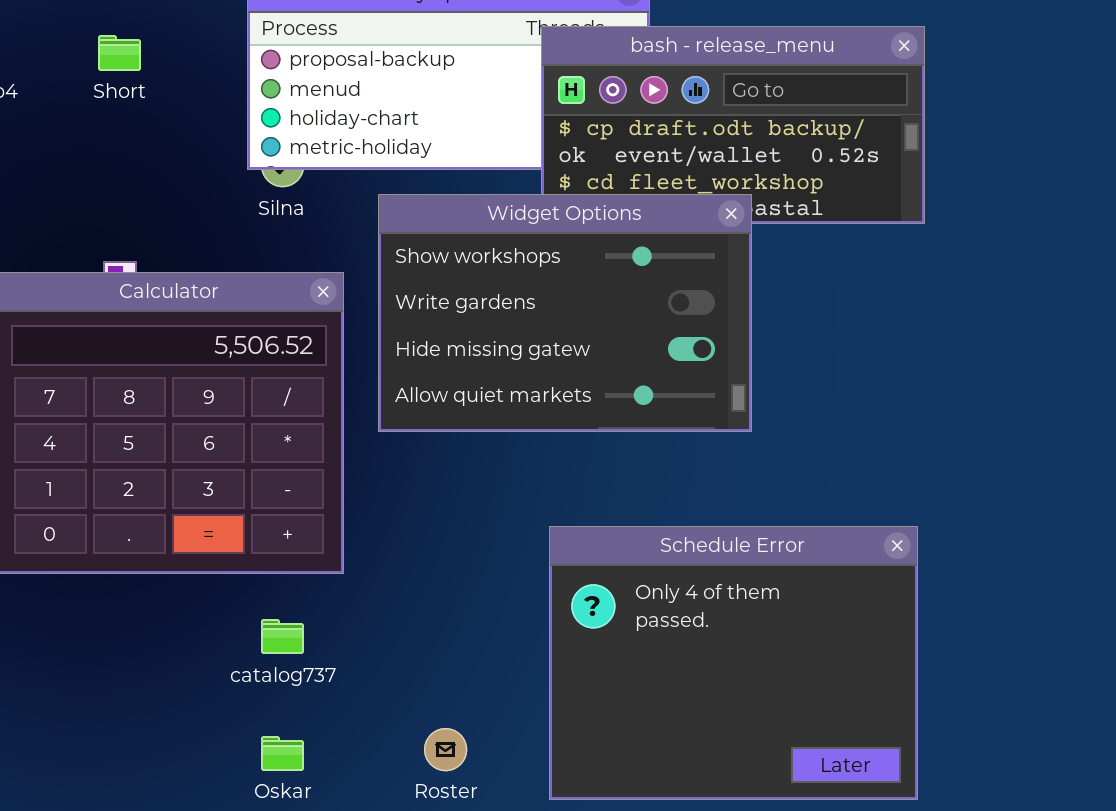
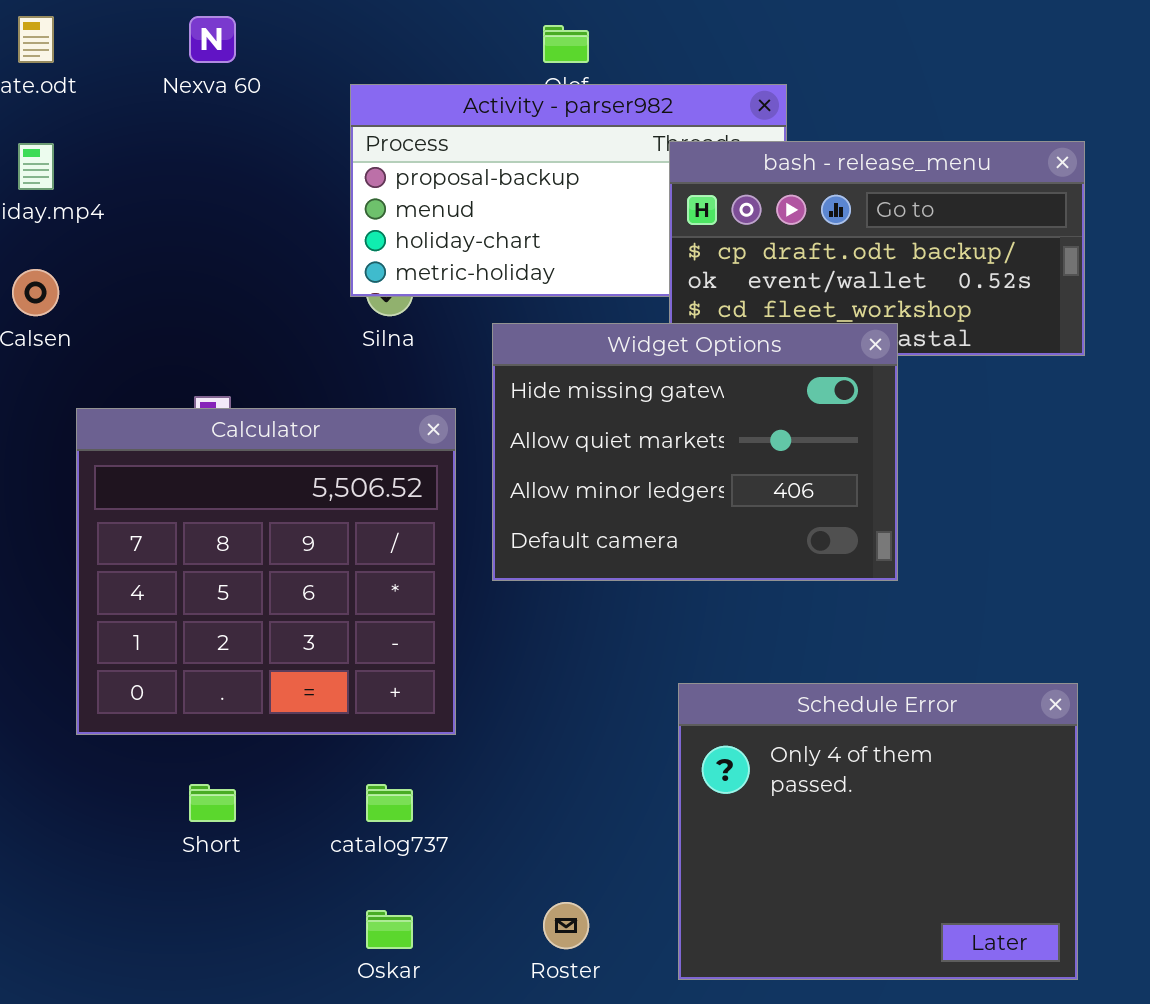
Short: [98,35,141,71] -> [189,784,236,822], moved
Widget Options: [378,194,752,432] -> [492,323,898,581], scrolled down 2 rows

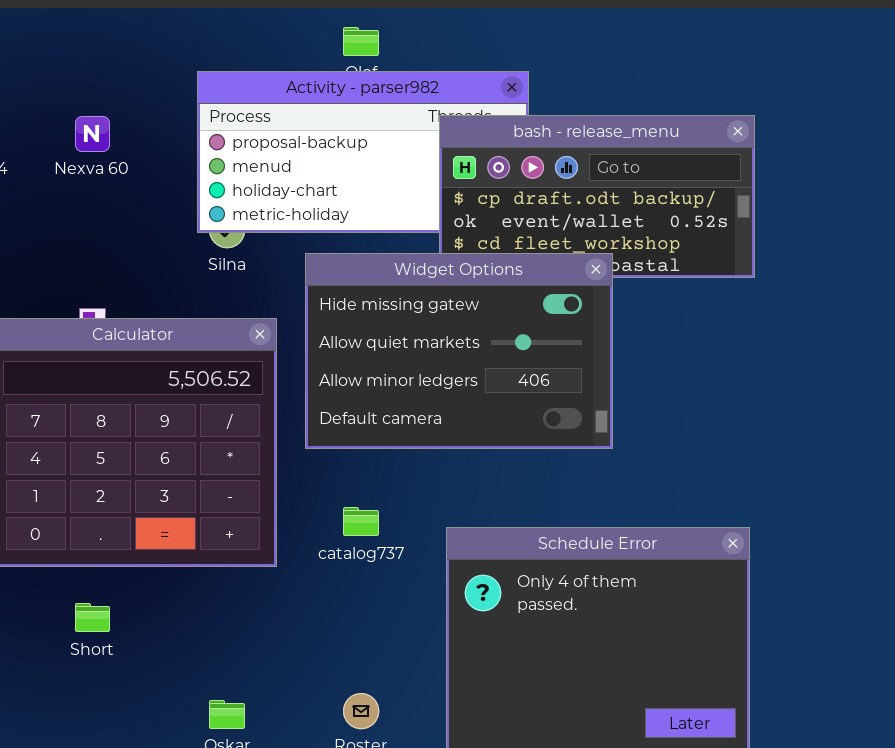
Nexva 60: [189,16,236,63] -> [75,116,110,152], moved
catalog737: [366,784,413,822] -> [343,507,379,536], moved

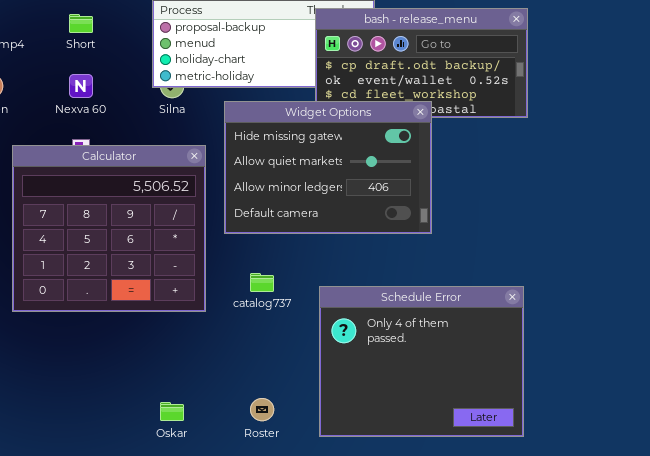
Nexva 60: [75,116,110,152] -> [69,74,93,98], moved
Short: [75,603,110,632] -> [69,14,93,33], moved

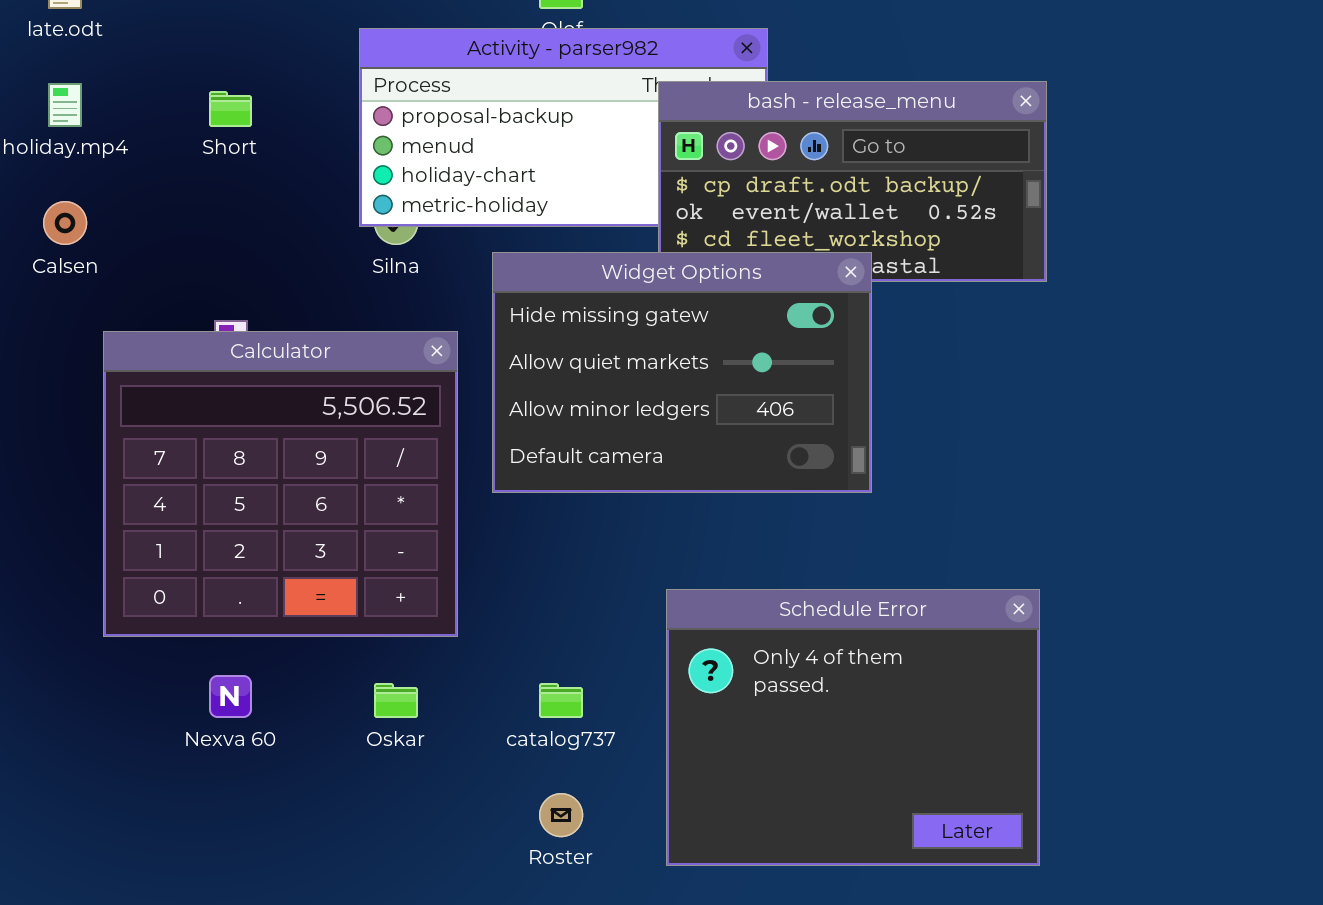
Nexva 60: [69,74,93,98] -> [209,675,252,718], moved
catalog737: [250,273,274,292] -> [539,683,583,718], moved
Oskar: [160,402,184,421] -> [374,683,418,718], moved

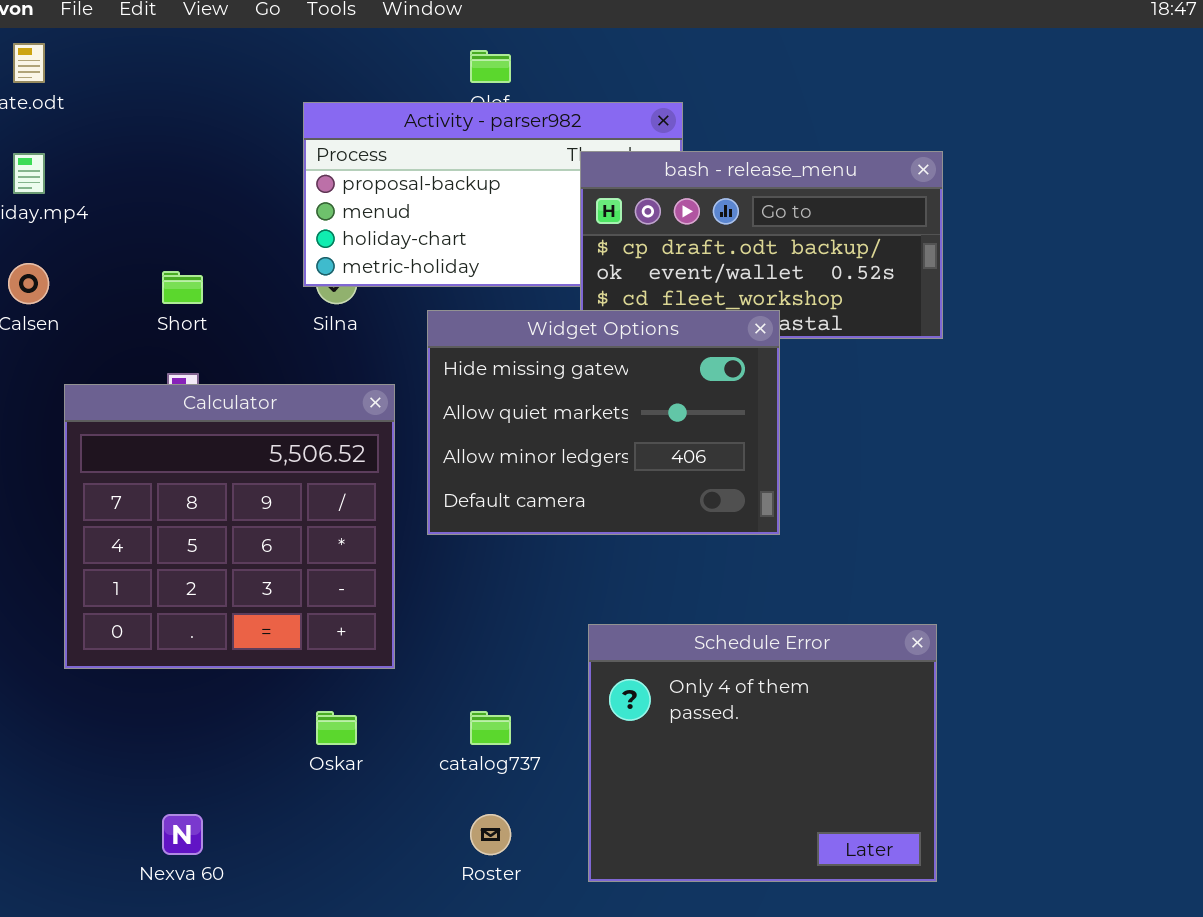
Short: [209,91,252,127] -> [162,271,203,304], moved
Nexva 60: [209,675,252,718] -> [162,814,203,855], moved

